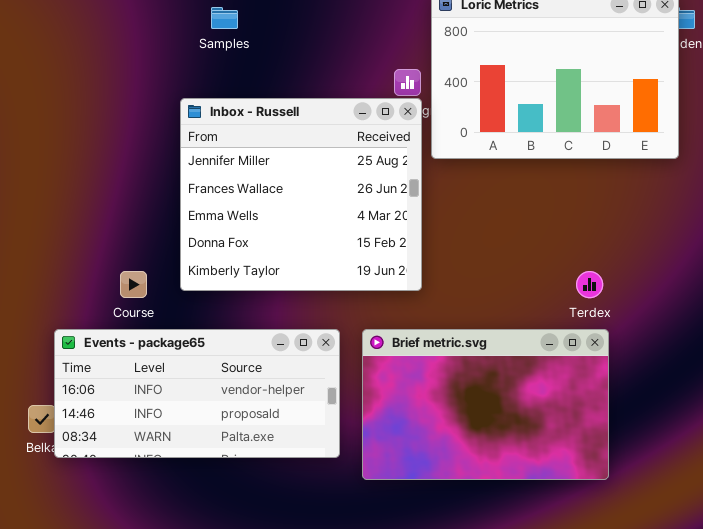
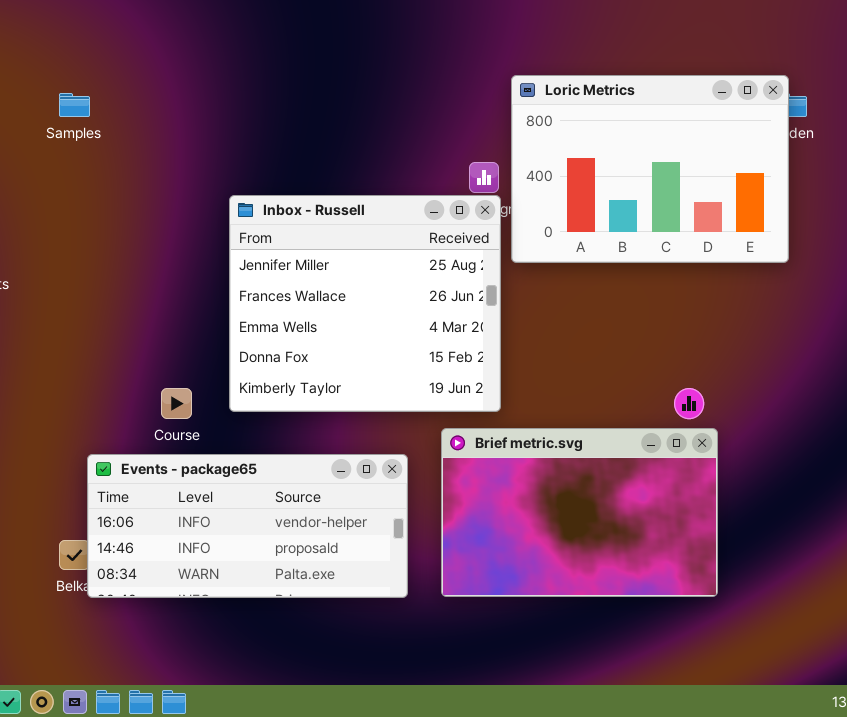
Samples: [211,7,238,29] -> [59,93,90,117], moved
Brief metric.svg: [362,329,609,480] -> [441,428,718,597], moved

